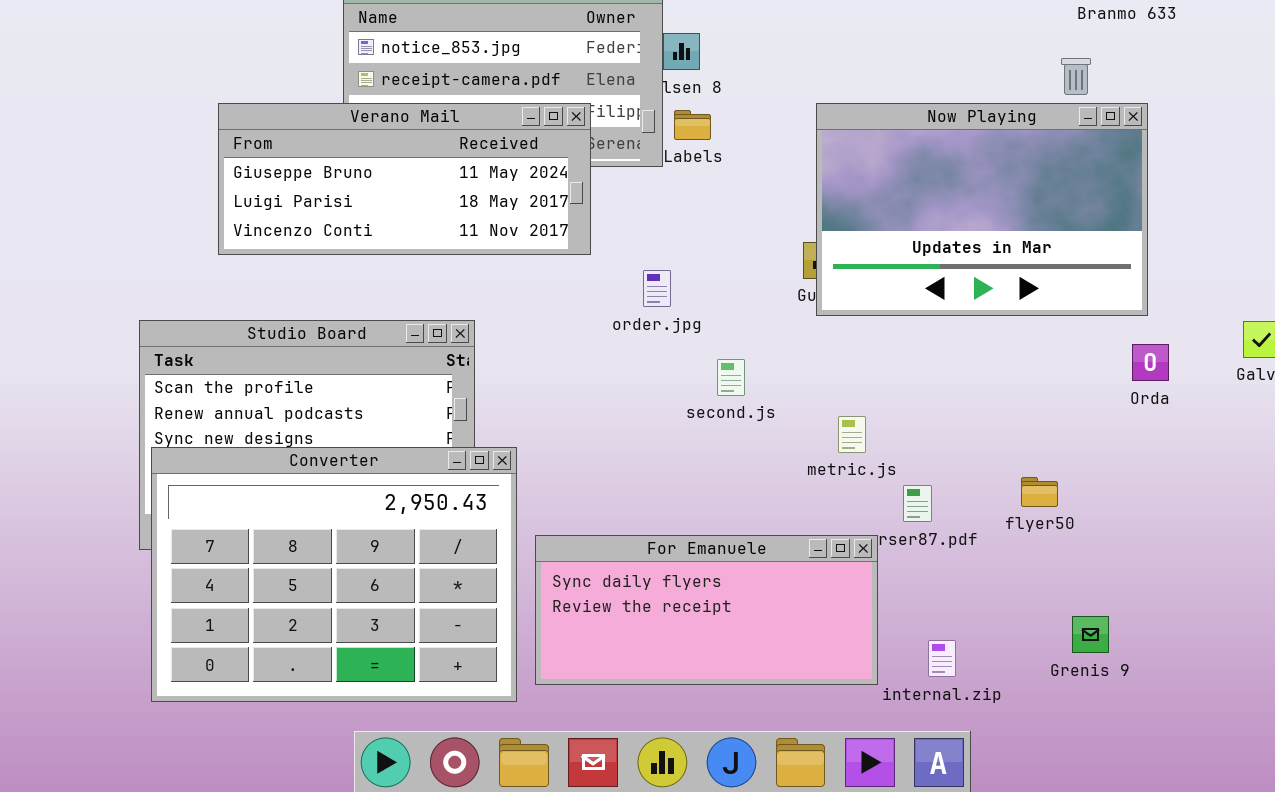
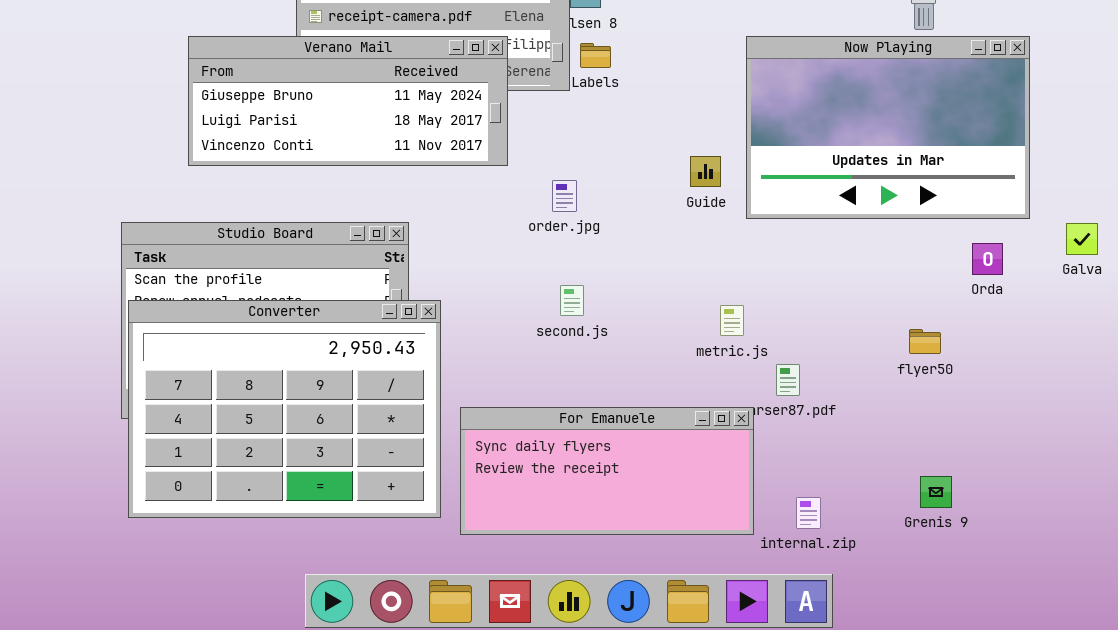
Now Playing: [816,103,1148,316] -> [746,36,1030,219], moved
second.js: [717,359,745,396] -> [560,285,584,316], moved
Converter: [151,447,517,702] -> [128,300,441,518], moved
flyer50: [1021,477,1058,507] -> [909,329,941,354], moved

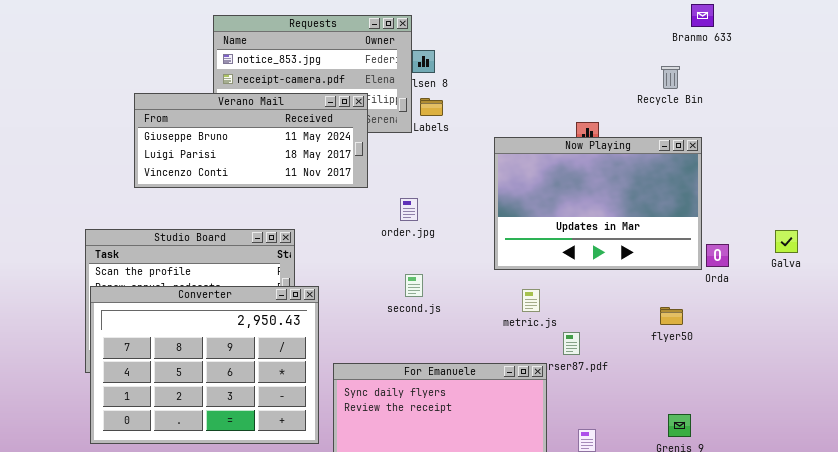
Now Playing: [746,36,1030,219] -> [494,137,702,270], moved

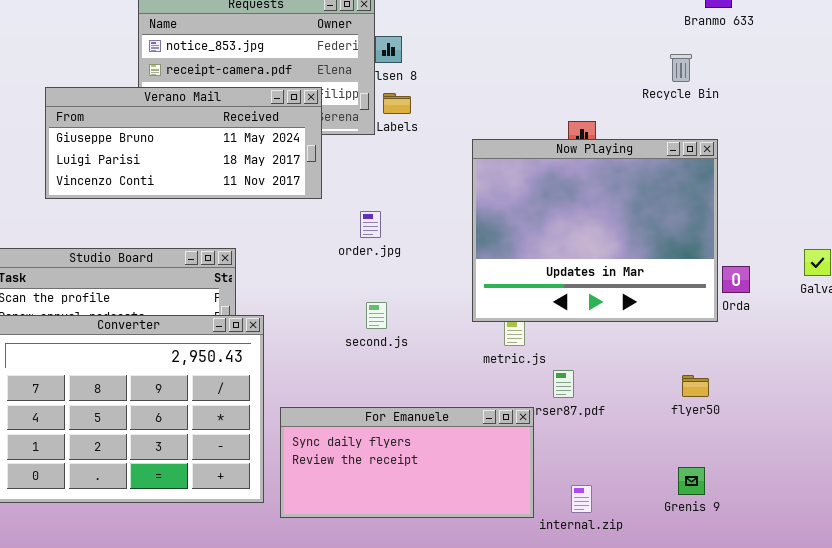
Now Playing: [494,137,702,270] -> [472,139,718,322], resized
flyer50: [660,307,683,325] -> [682,375,709,397], moved

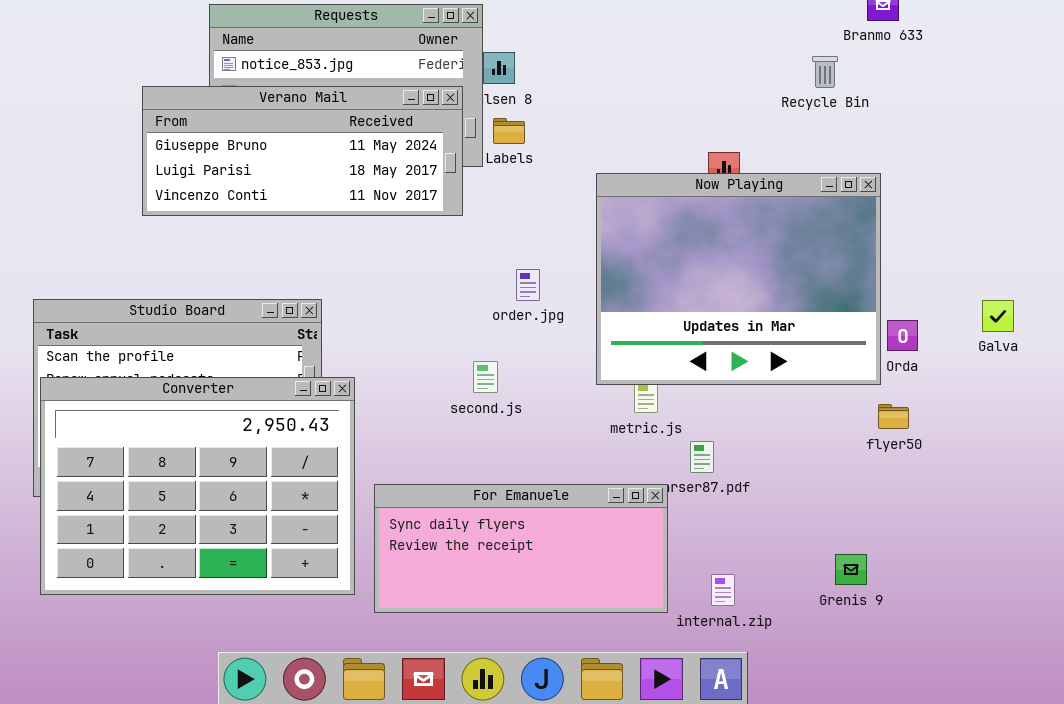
Recycle Bin: [670,54,692,82] -> [812,56,838,88], moved
Verano Mail: [45,87,322,199] -> [142,86,463,216], moved
order.jpg: [360,211,381,238] -> [516,269,540,301], moved
flyer50: [682,375,709,397] -> [878,404,909,429], moved

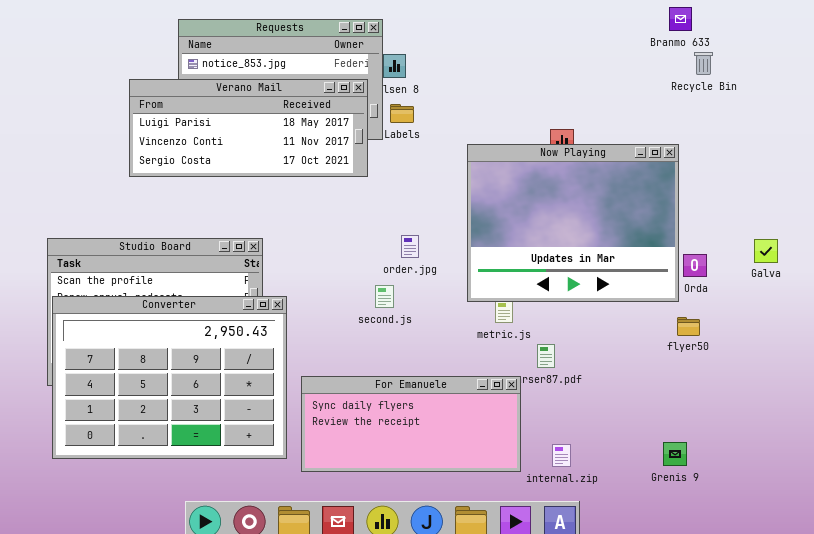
Recycle Bin: [812,56,838,88] -> [694,52,713,75], moved
Verano Mail: [142,86,463,216] -> [129,79,368,177], scrolled down 1 row
order.jpg: [516,269,540,301] -> [401,235,419,258], moved
Grenis 9: [835,554,867,585] -> [663,442,687,466], moved

